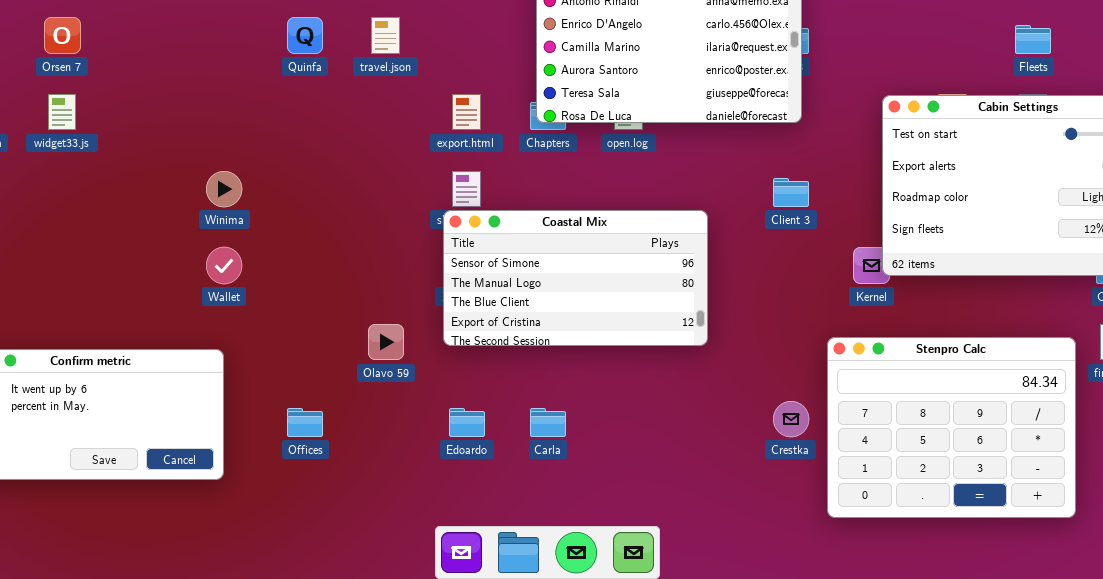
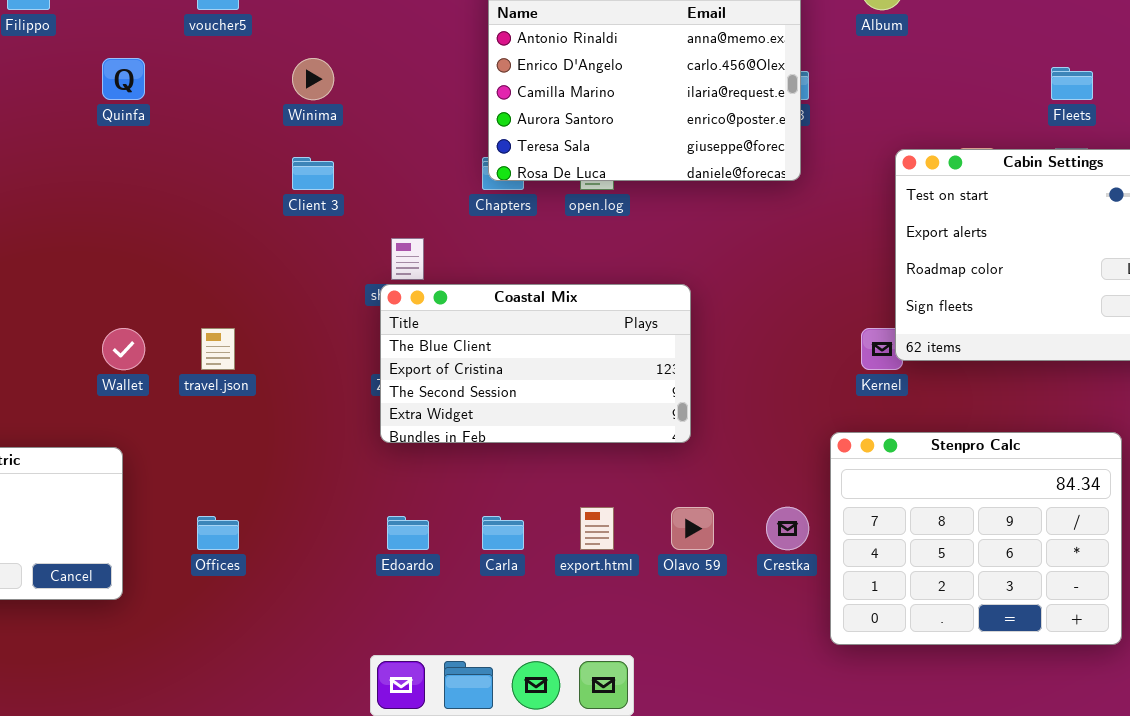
Quinfa: [287,17,323,54] -> [102,58,145,100], moved
travel.json: [371,17,400,54] -> [201,328,235,370], moved
export.html: [452,94,481,130] -> [580,507,614,550], moved
Winima: [206,171,242,207] -> [292,58,334,100], moved
Client 3: [773,178,809,207] -> [292,157,334,190], moved
Coastal Mix: [443,210,708,346] -> [380,284,691,443], scrolled down 2 rows
Olavo 59: [368,324,404,360] -> [671,507,714,550], moved

